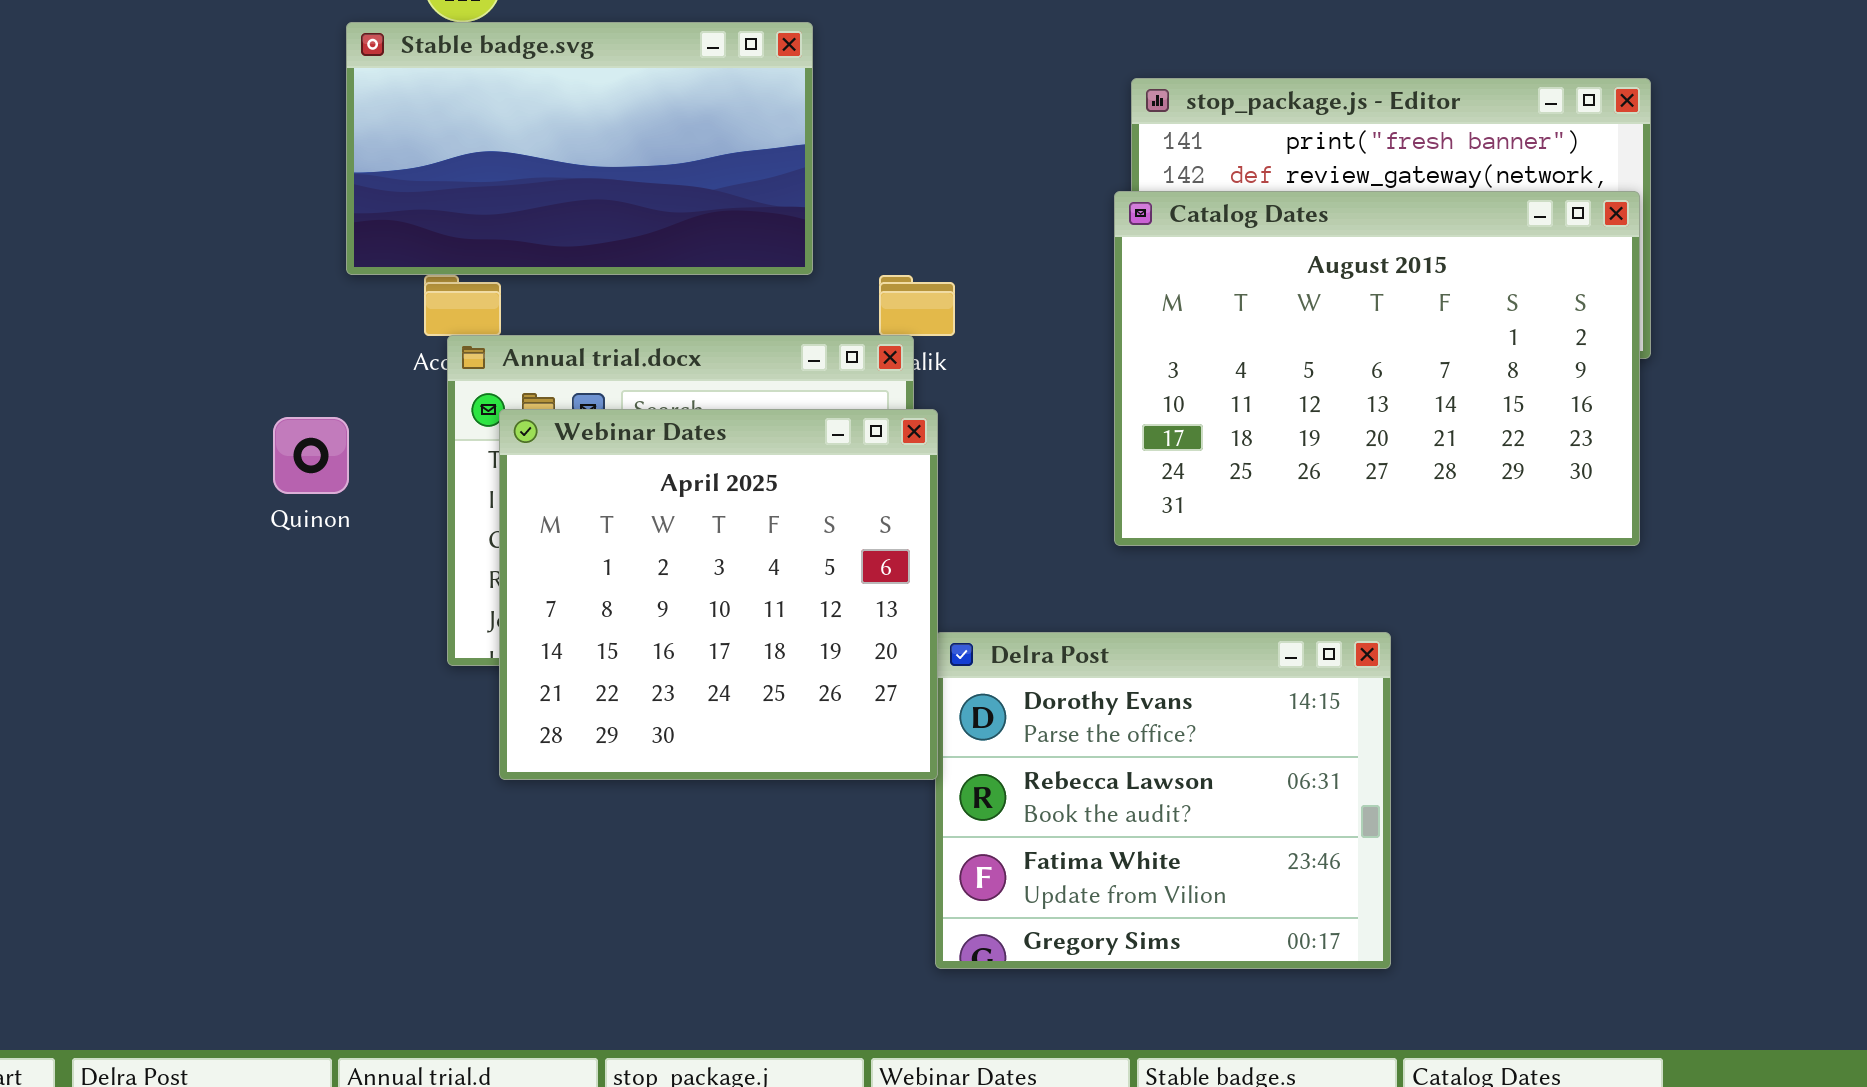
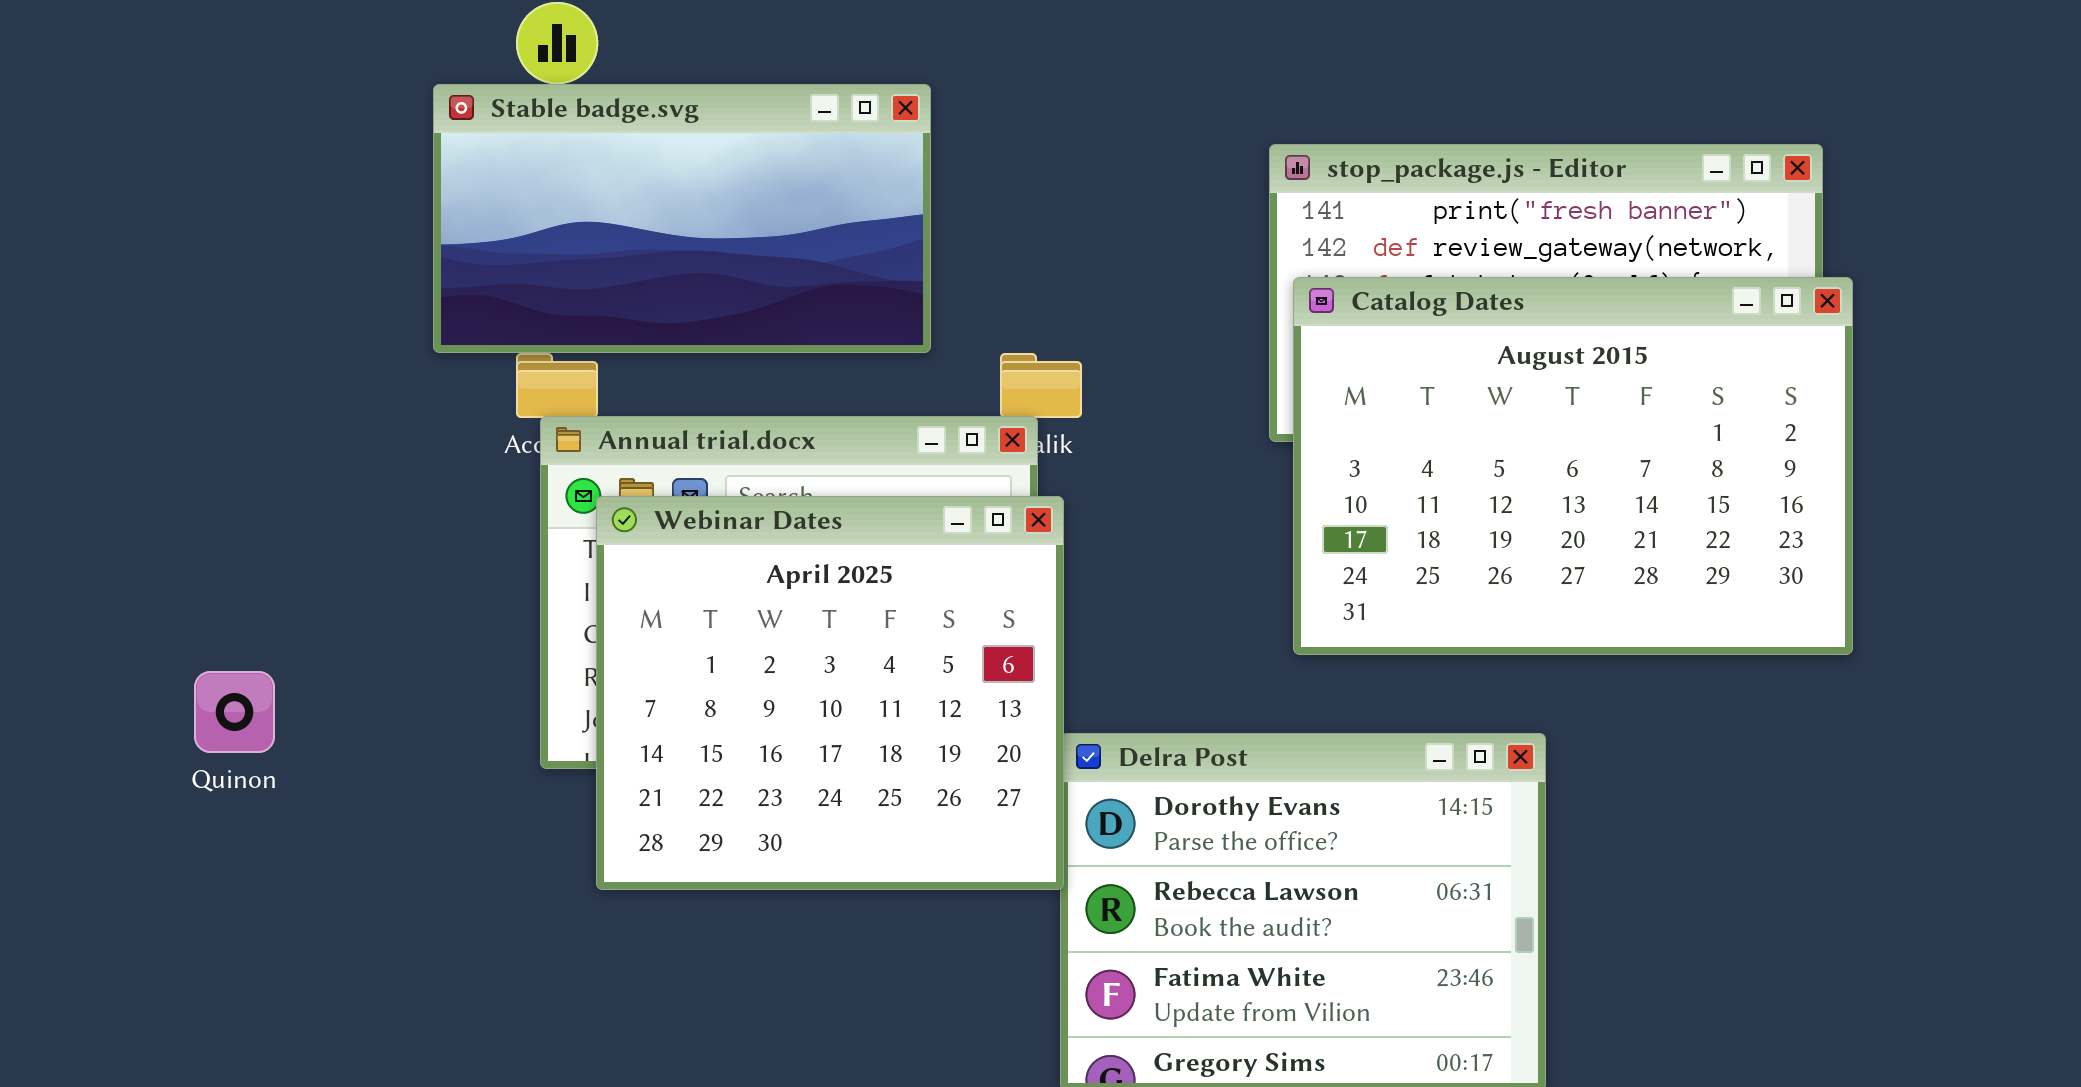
Catalog Dates: [1114,191,1640,546] -> [1293,277,1853,655], moved
Quinon: [273,417,349,494] -> [194,671,275,753], moved

